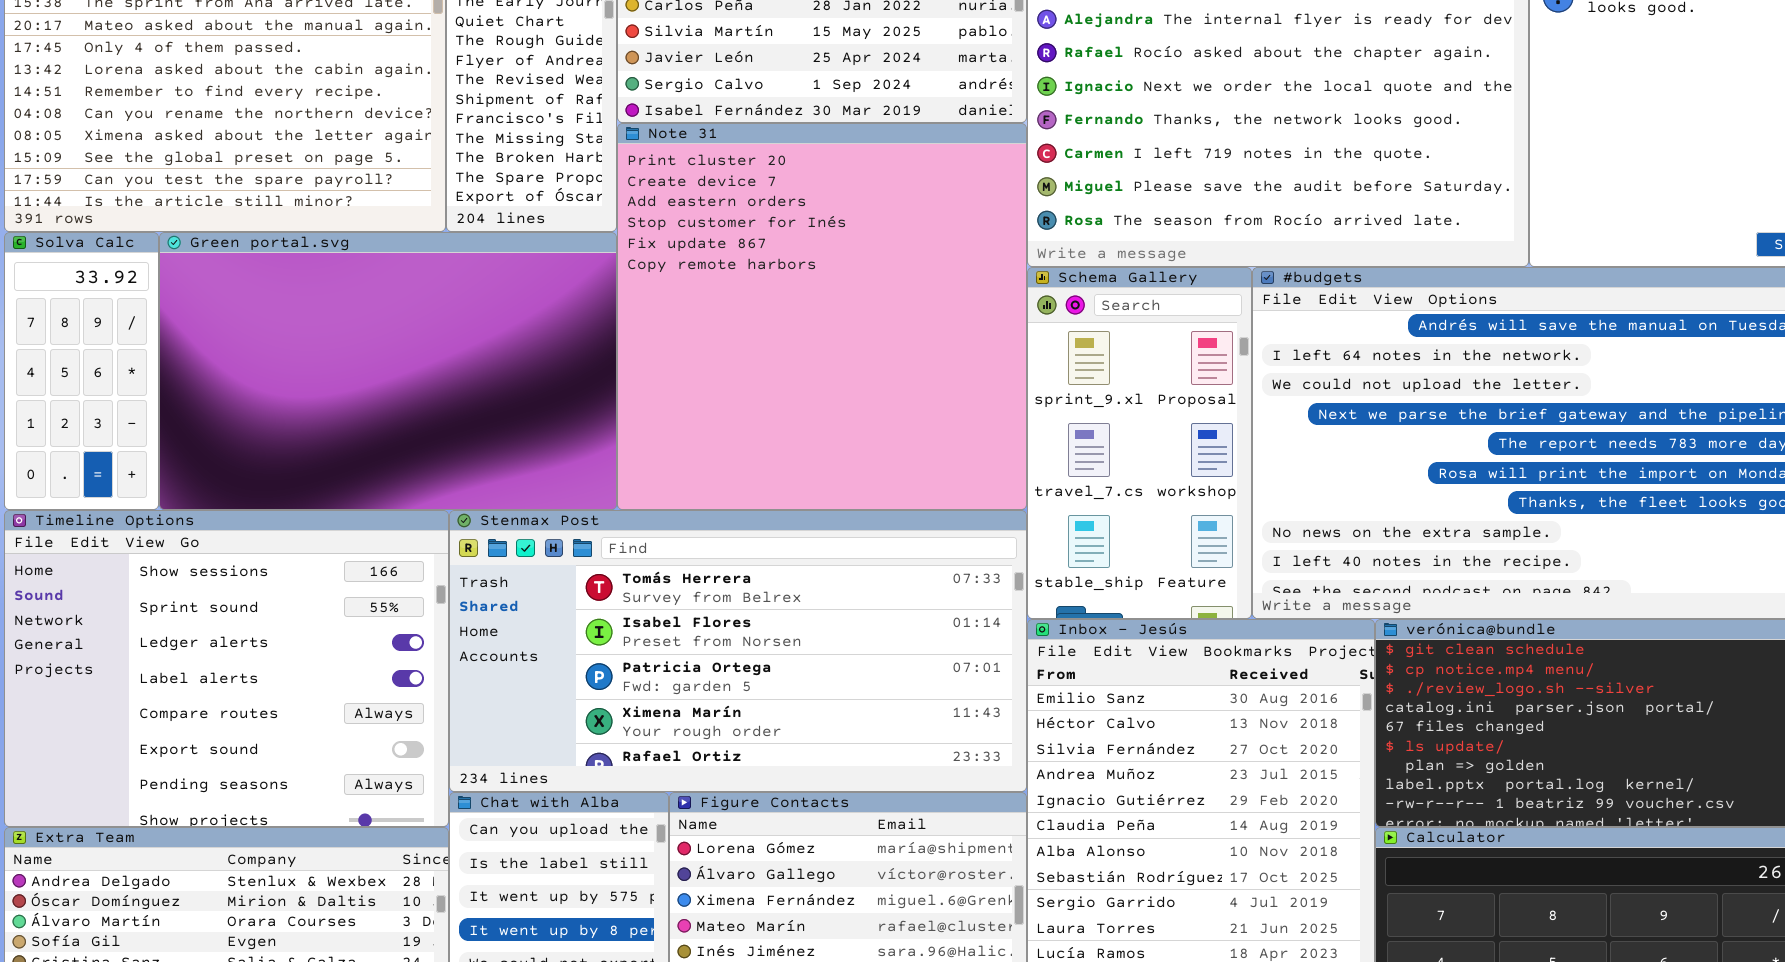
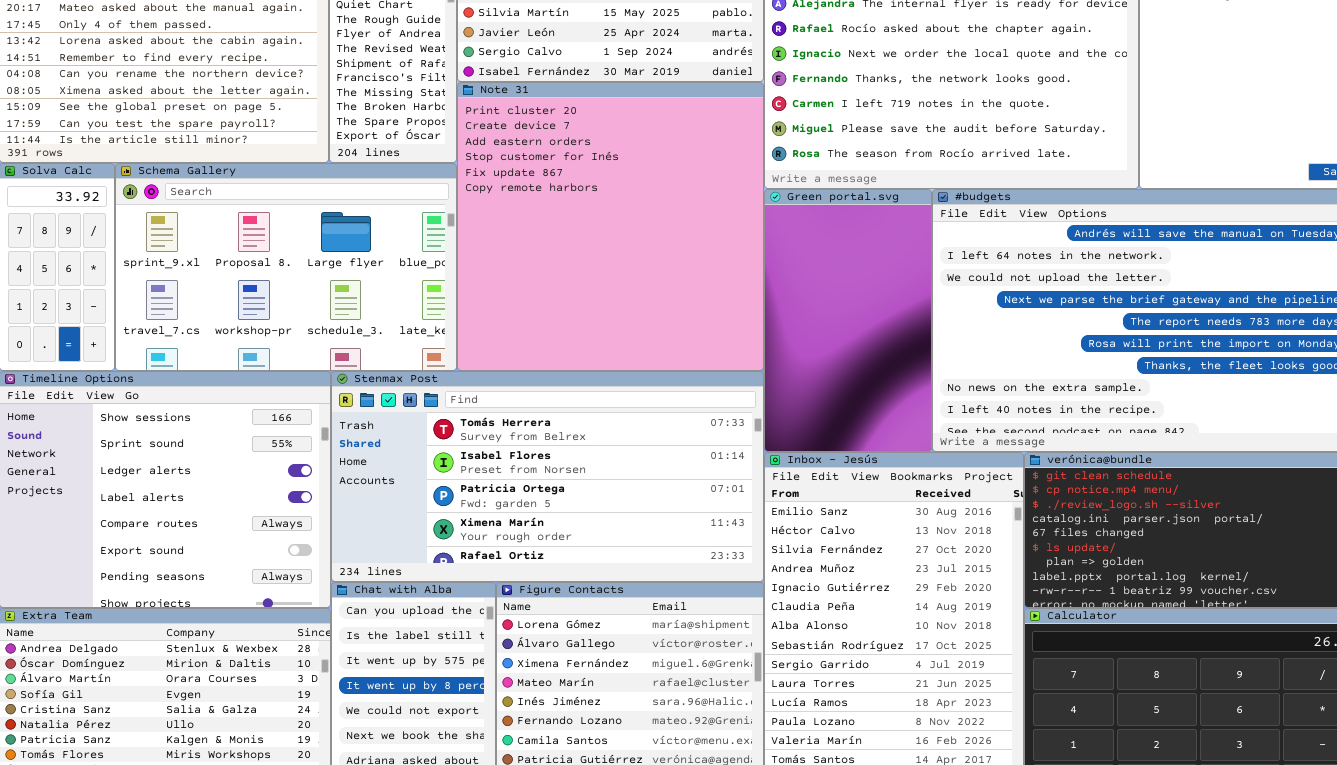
Green portal.svg: [159,232,617,510] -> [764,189,932,452], moved, resized
Schema Gallery: [1027,267,1252,619] -> [115,163,457,371], moved, resized

